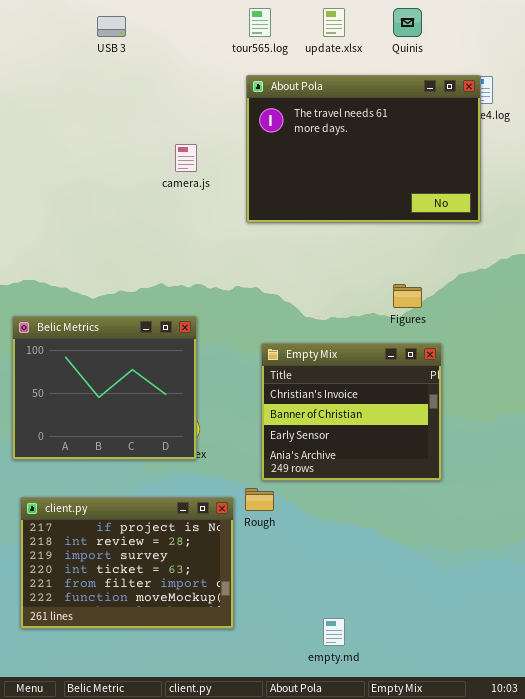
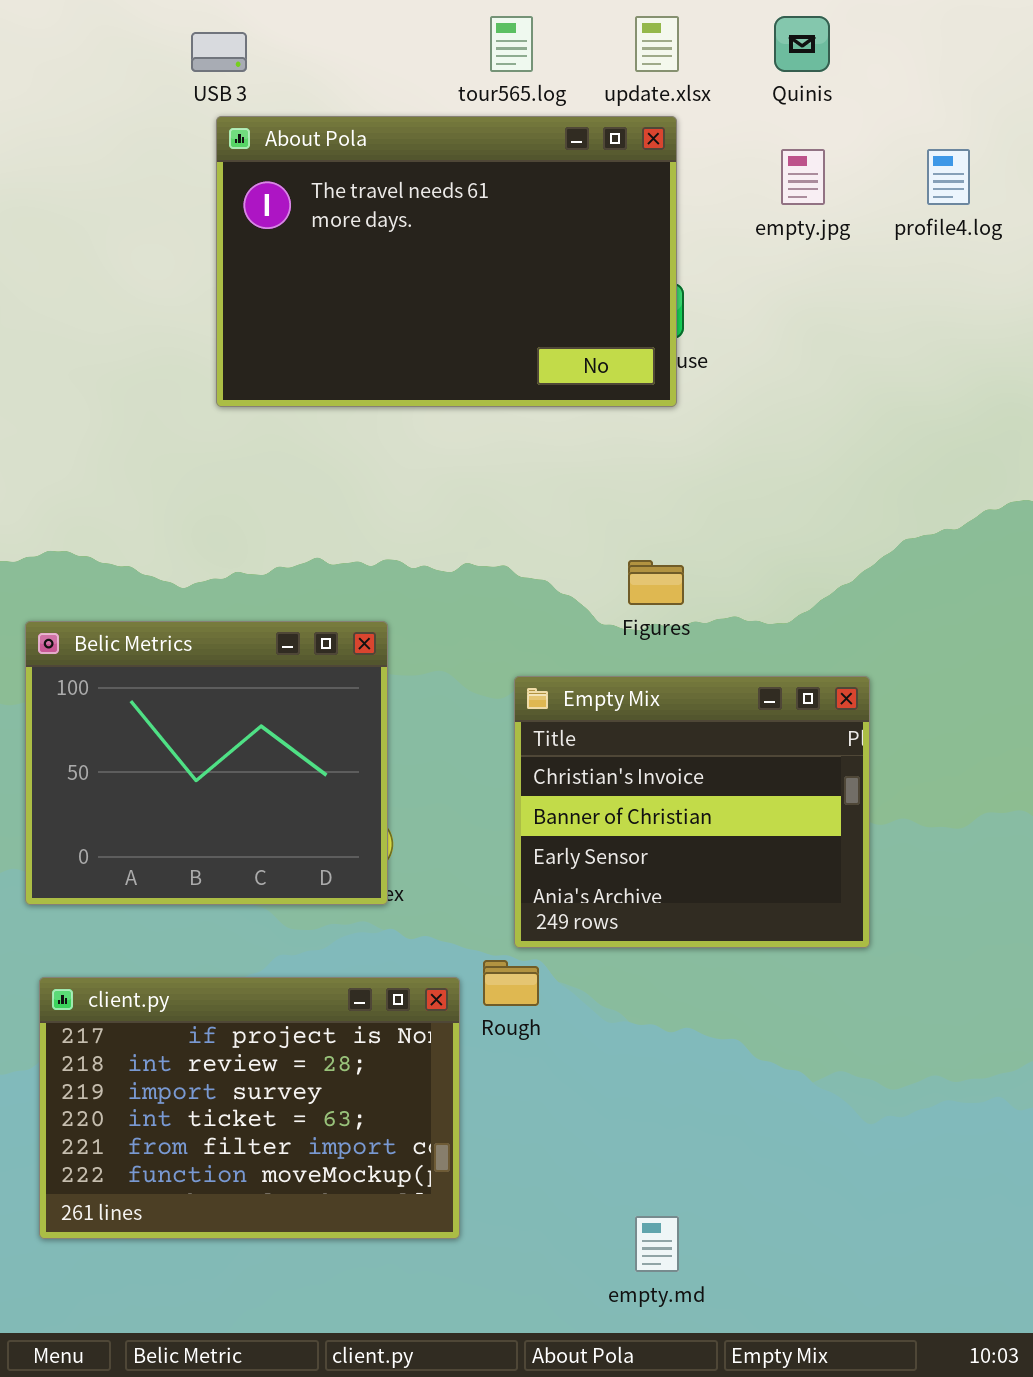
About Pola: [246,75,481,223] -> [216,116,677,407], moved
Figures: [393,284,422,308] -> [628,560,684,605], moved

